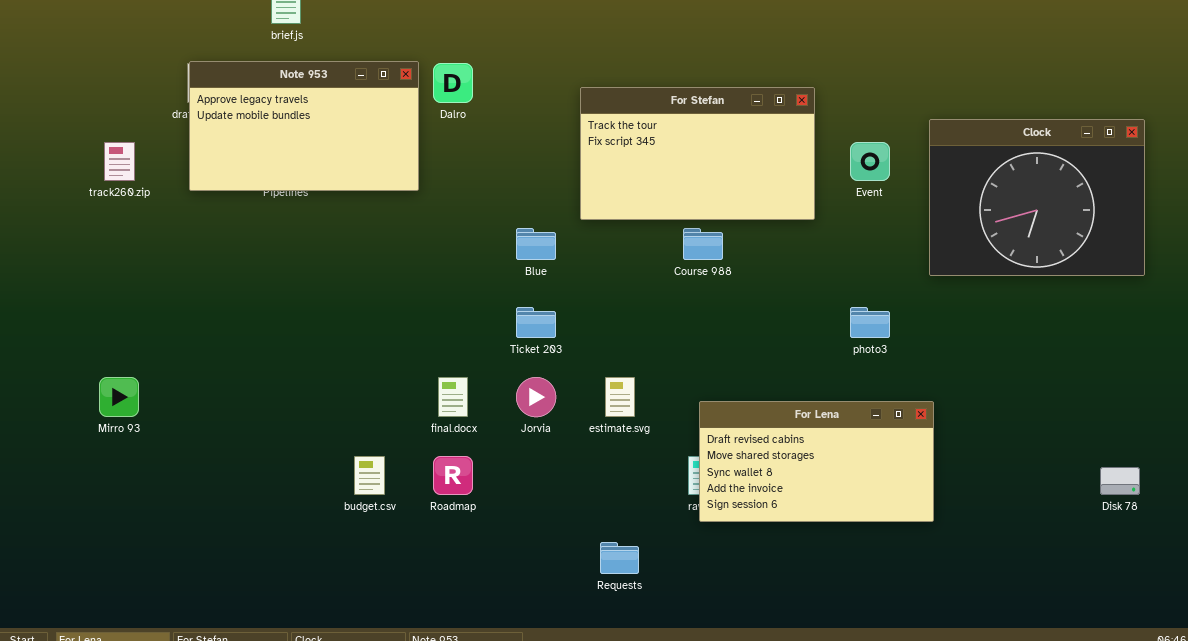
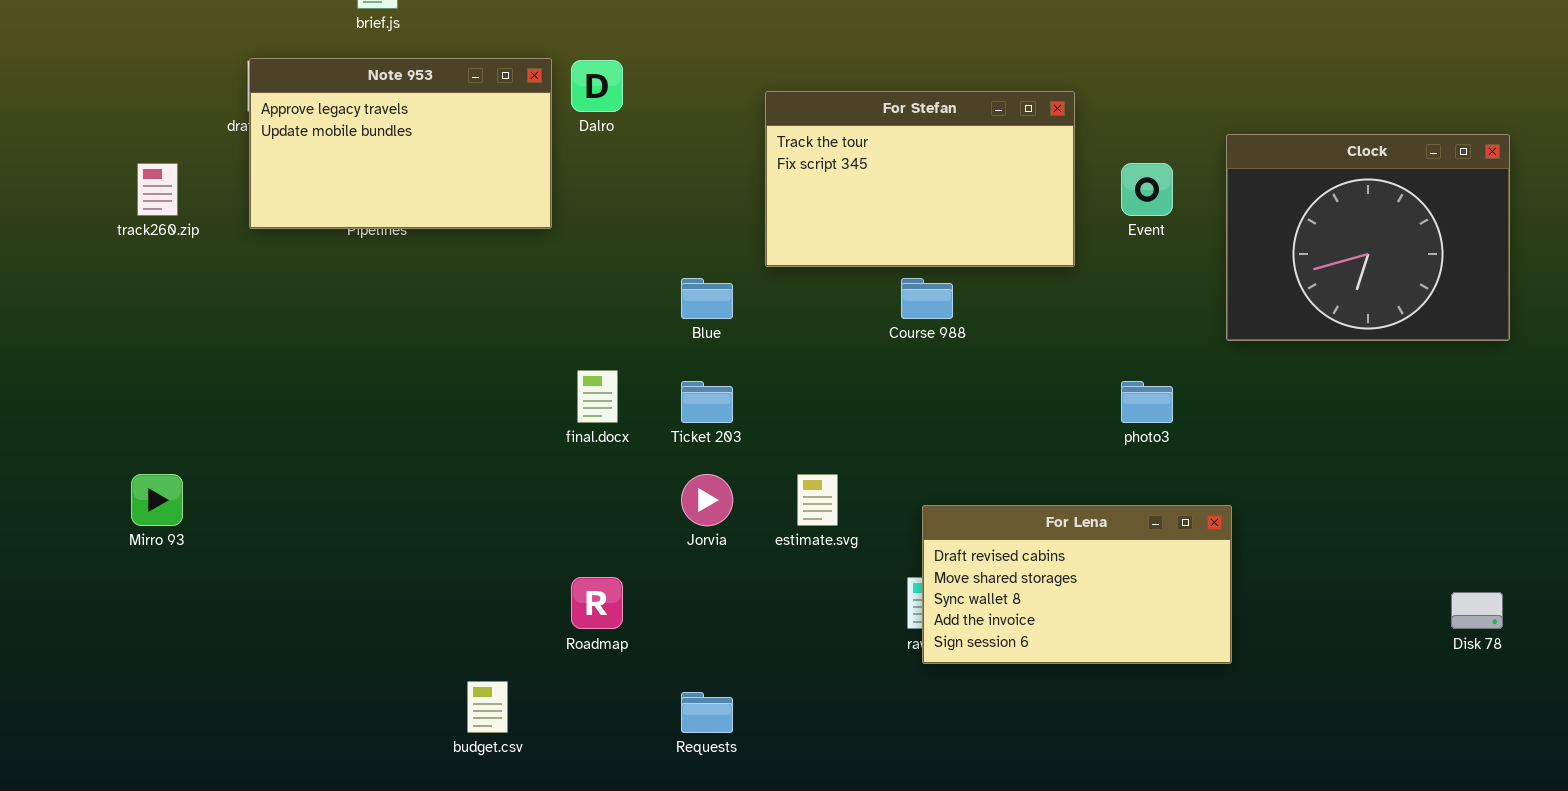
final.docx: [438,377,468,417] -> [577,370,618,423], moved
budget.csv: [354,456,385,495] -> [467,681,508,733], moved
Requests: [600,542,639,574] -> [681,692,733,733], moved

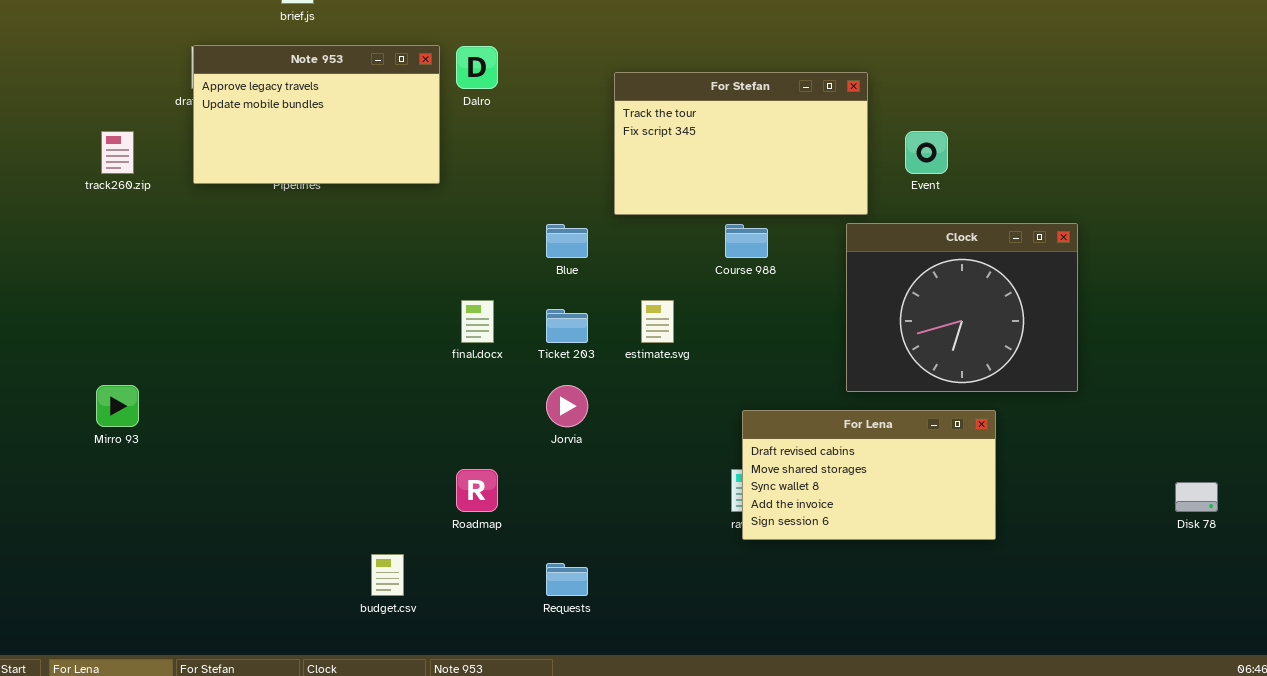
Clock: [1226,134,1510,341] -> [846,223,1078,392], moved
estimate.svg: [797,474,838,526] -> [641,300,674,343], moved

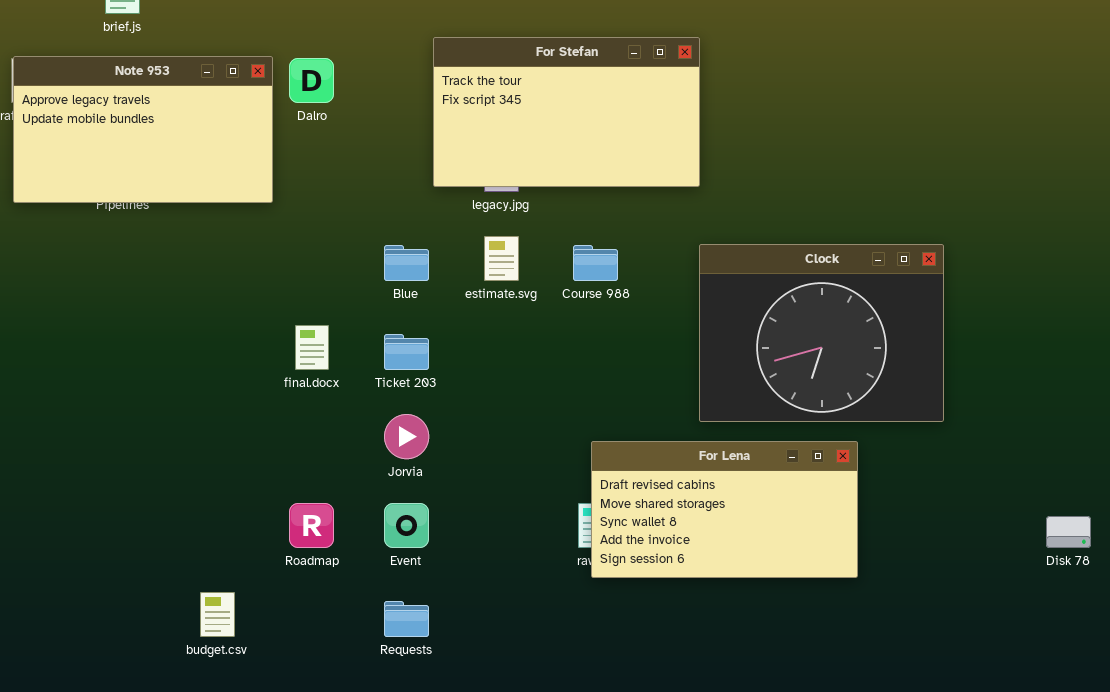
For Stefan: [614,72,868,215] -> [433,37,700,187], moved
Event: [905,131,948,174] -> [384,503,429,548], moved
estimate.svg: [641,300,674,343] -> [484,236,519,281], moved

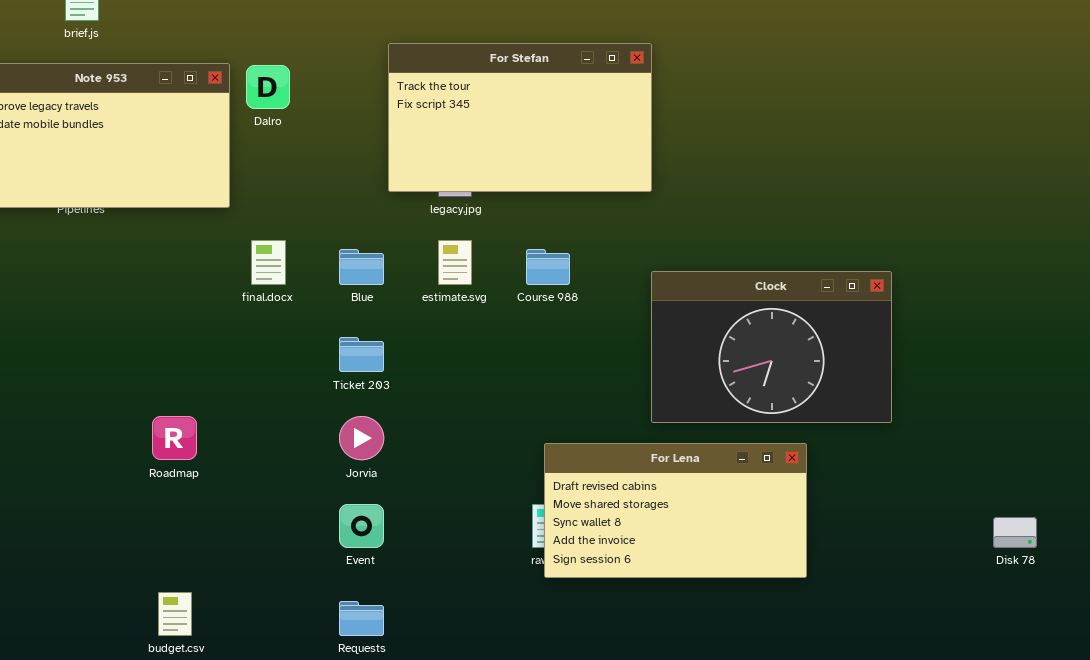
Clock: [699,244,944,422] -> [651,271,892,423], resized
final.docx: [295,325,329,370] -> [251,240,286,285], moved
Roadmap: [289,503,334,548] -> [152,416,197,460], moved

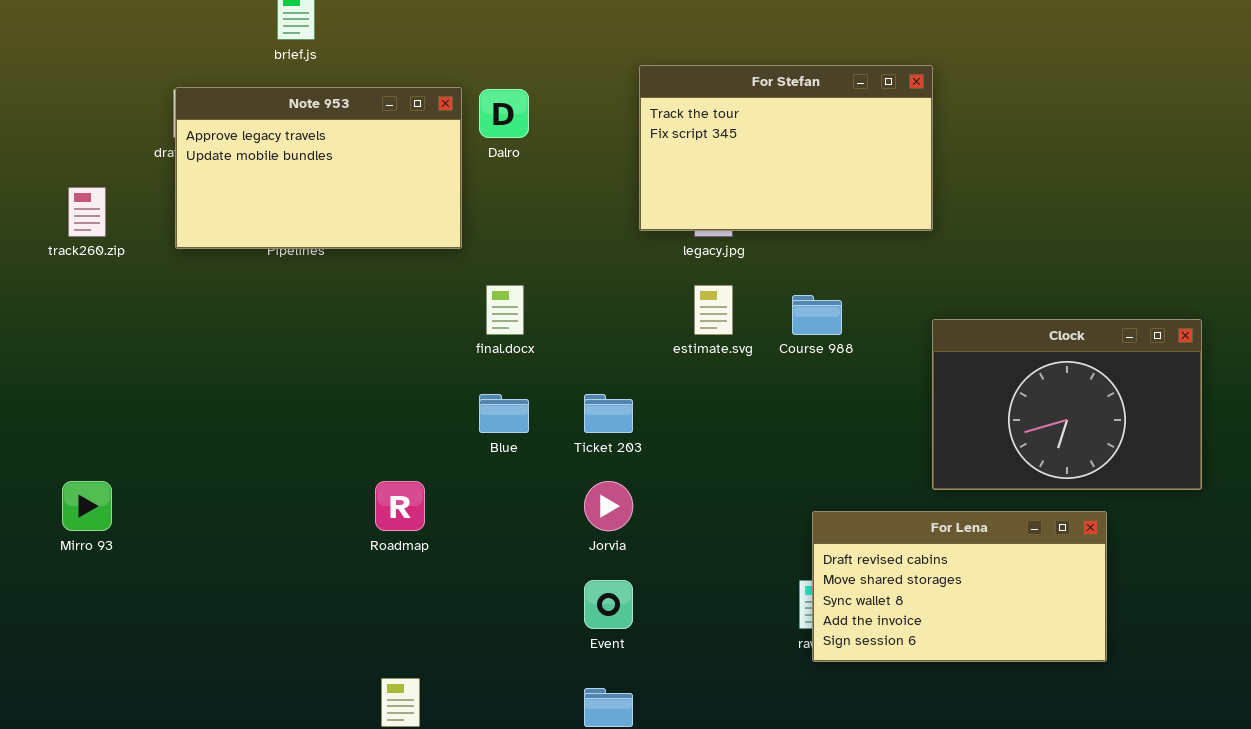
Blue: [339,249,384,285] -> [479,394,529,433], moved

